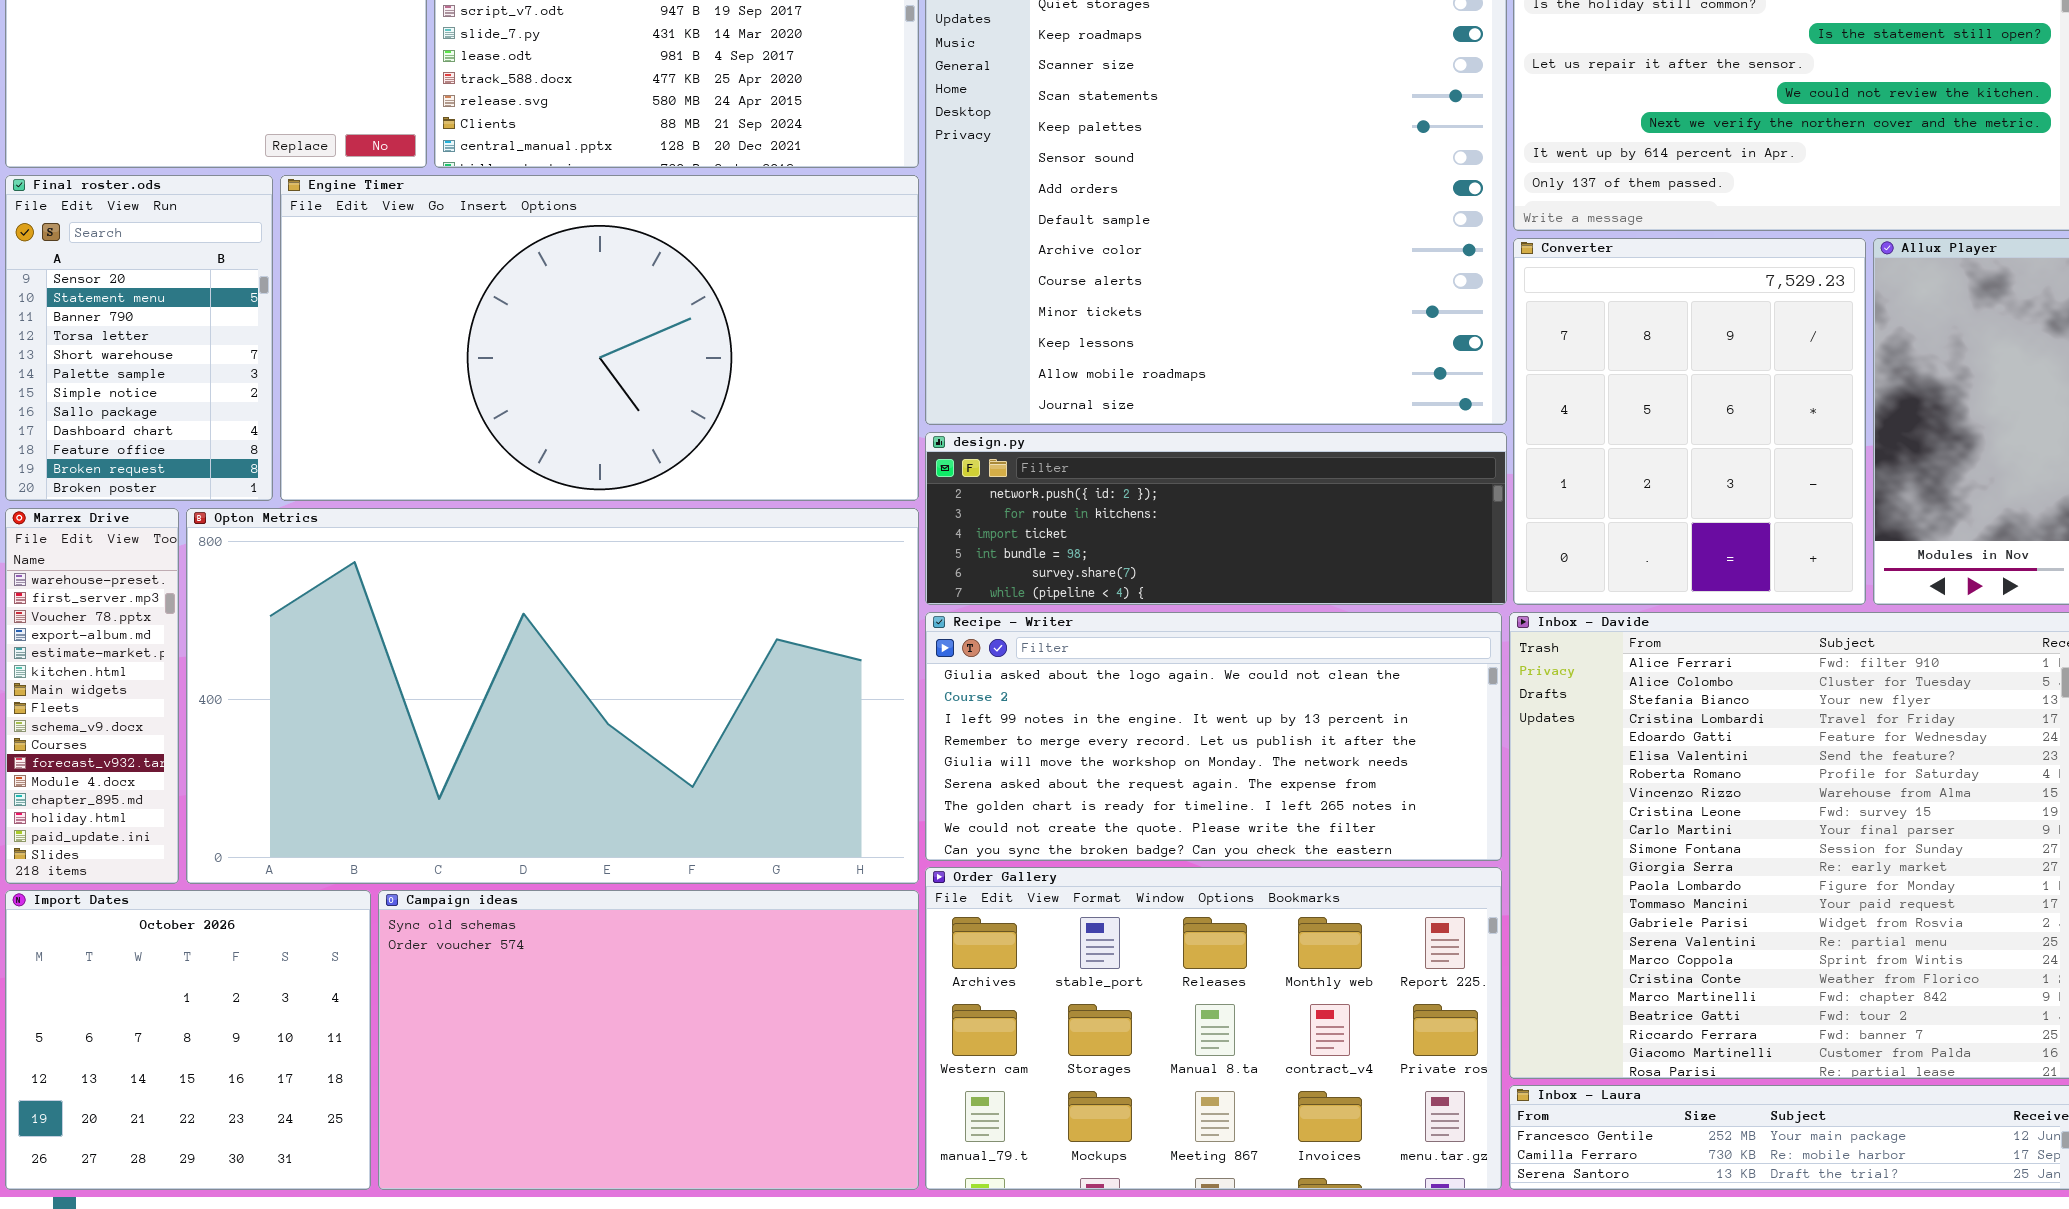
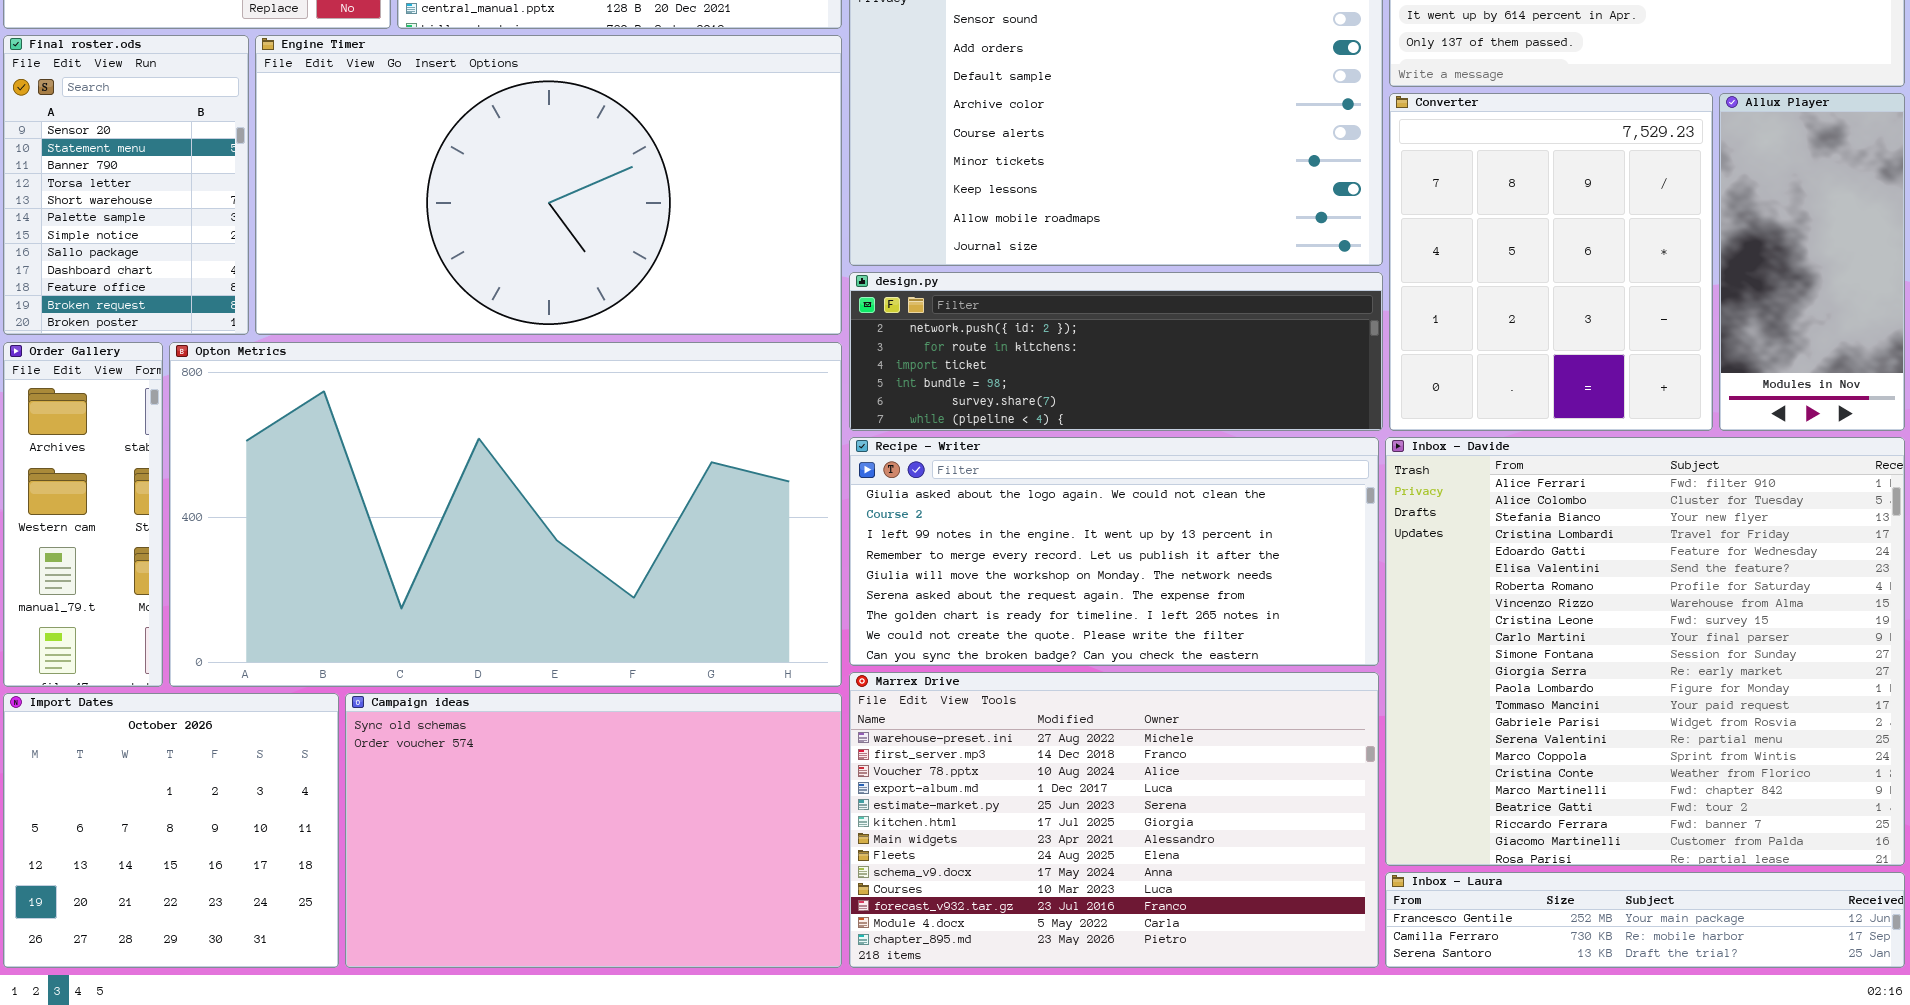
Marrex Drive: [5,508,179,884] -> [849,672,1379,968], moved, resized
Order Gallery: [925,867,1502,1190] -> [3,342,163,687], moved, resized

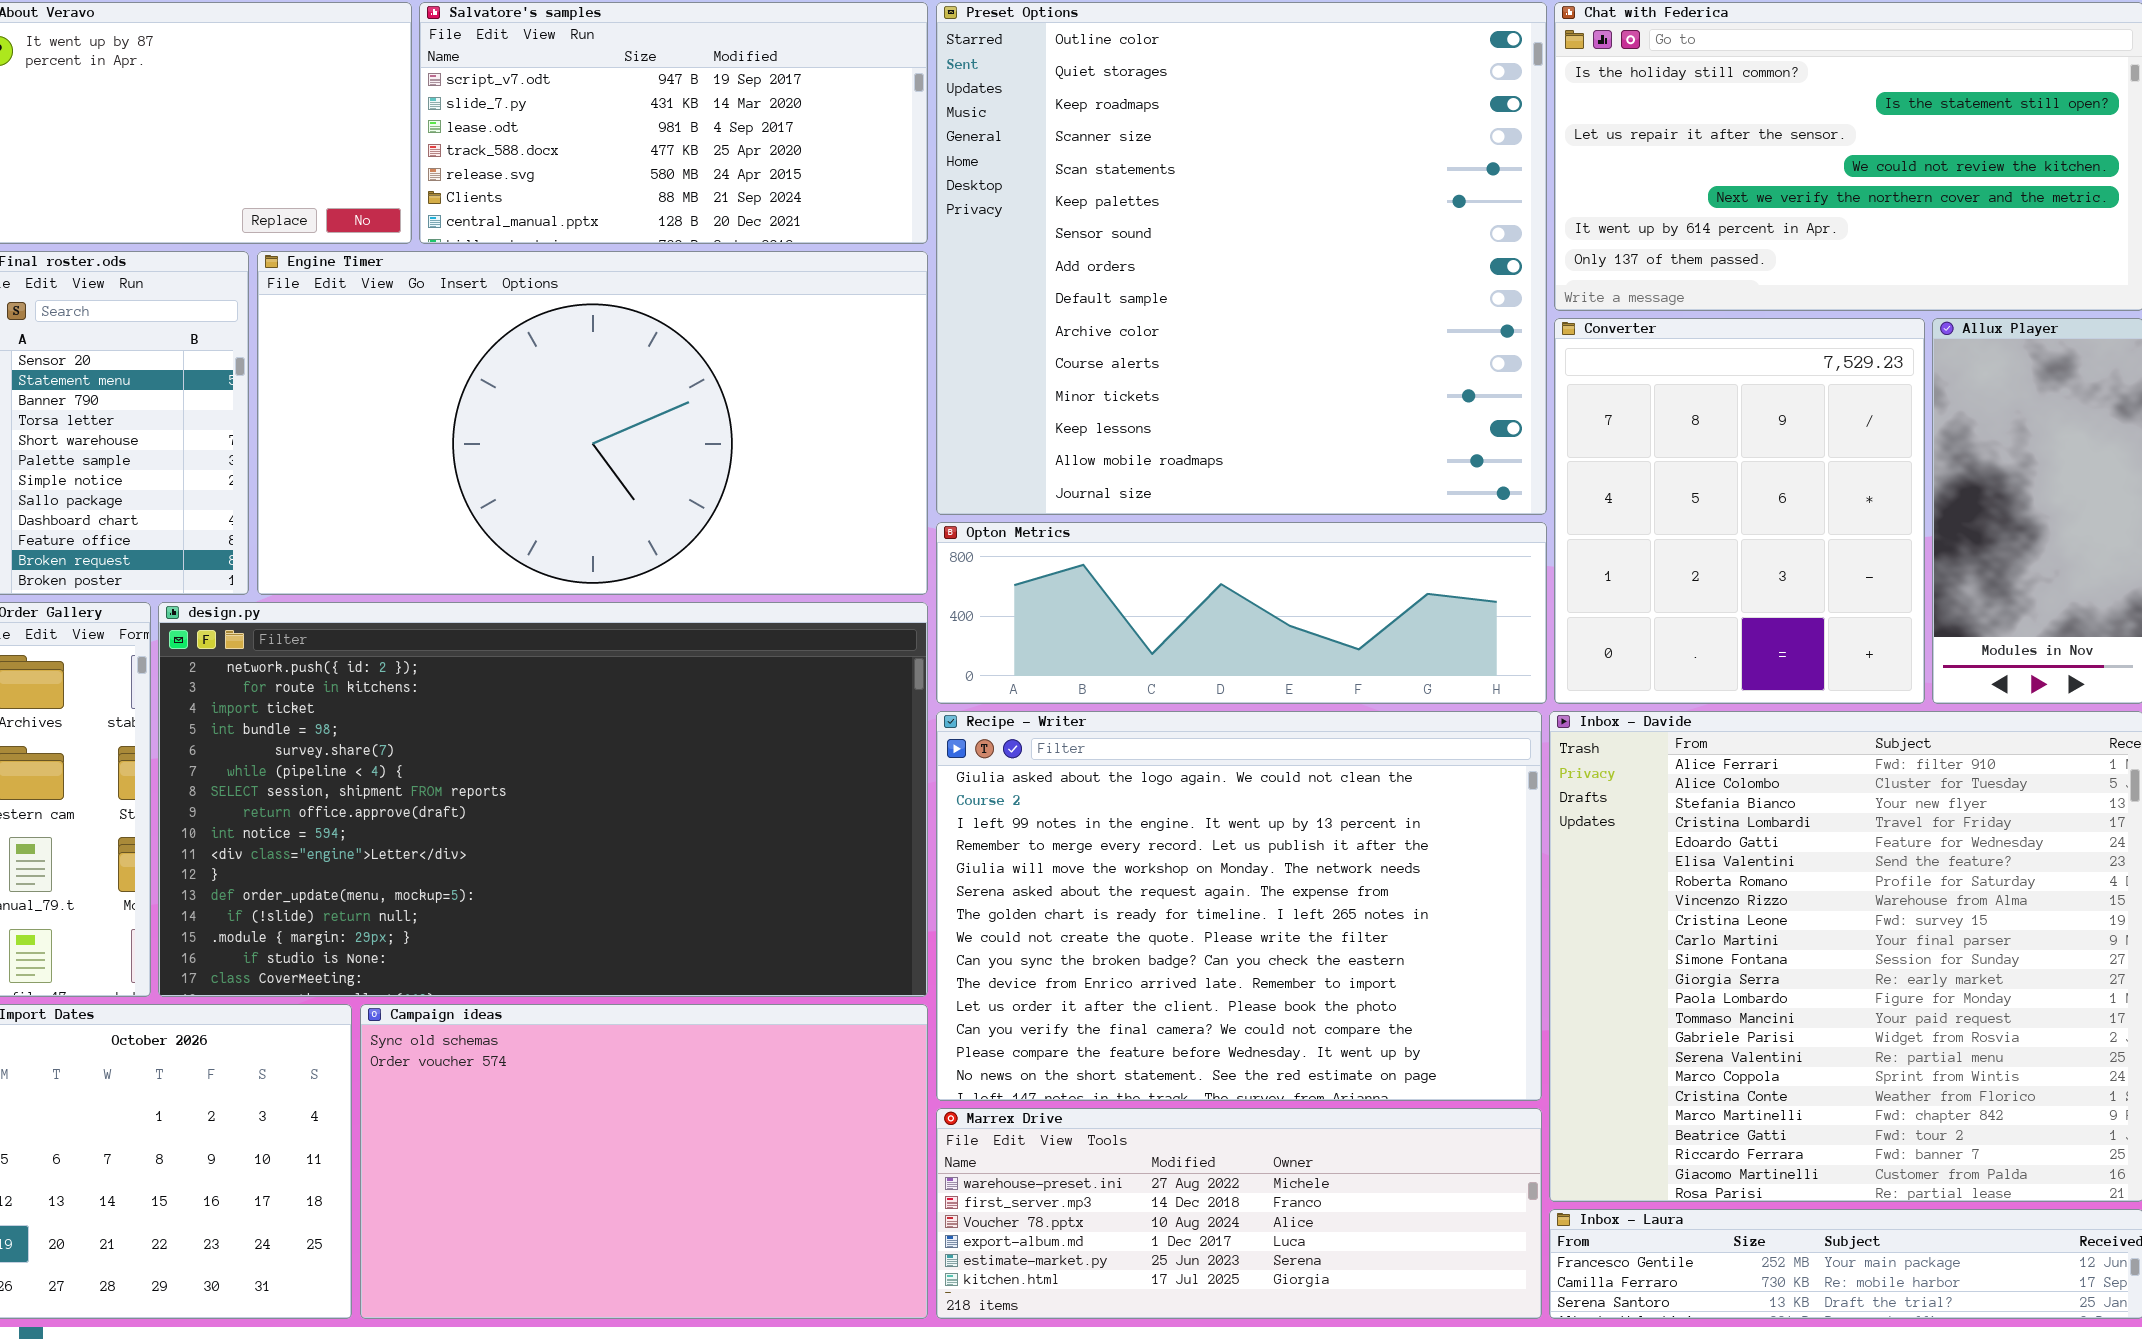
design.py: [849,272,1383,431] -> [158,602,928,997], moved, resized
Opton Metrics: [169,342,842,687] -> [936,522,1547,704], moved, resized
Recipe - Writer: [849,437,1379,666] -> [936,711,1542,1101], resized
Marrex Drive: [849,672,1379,968] -> [936,1108,1542,1319], resized

